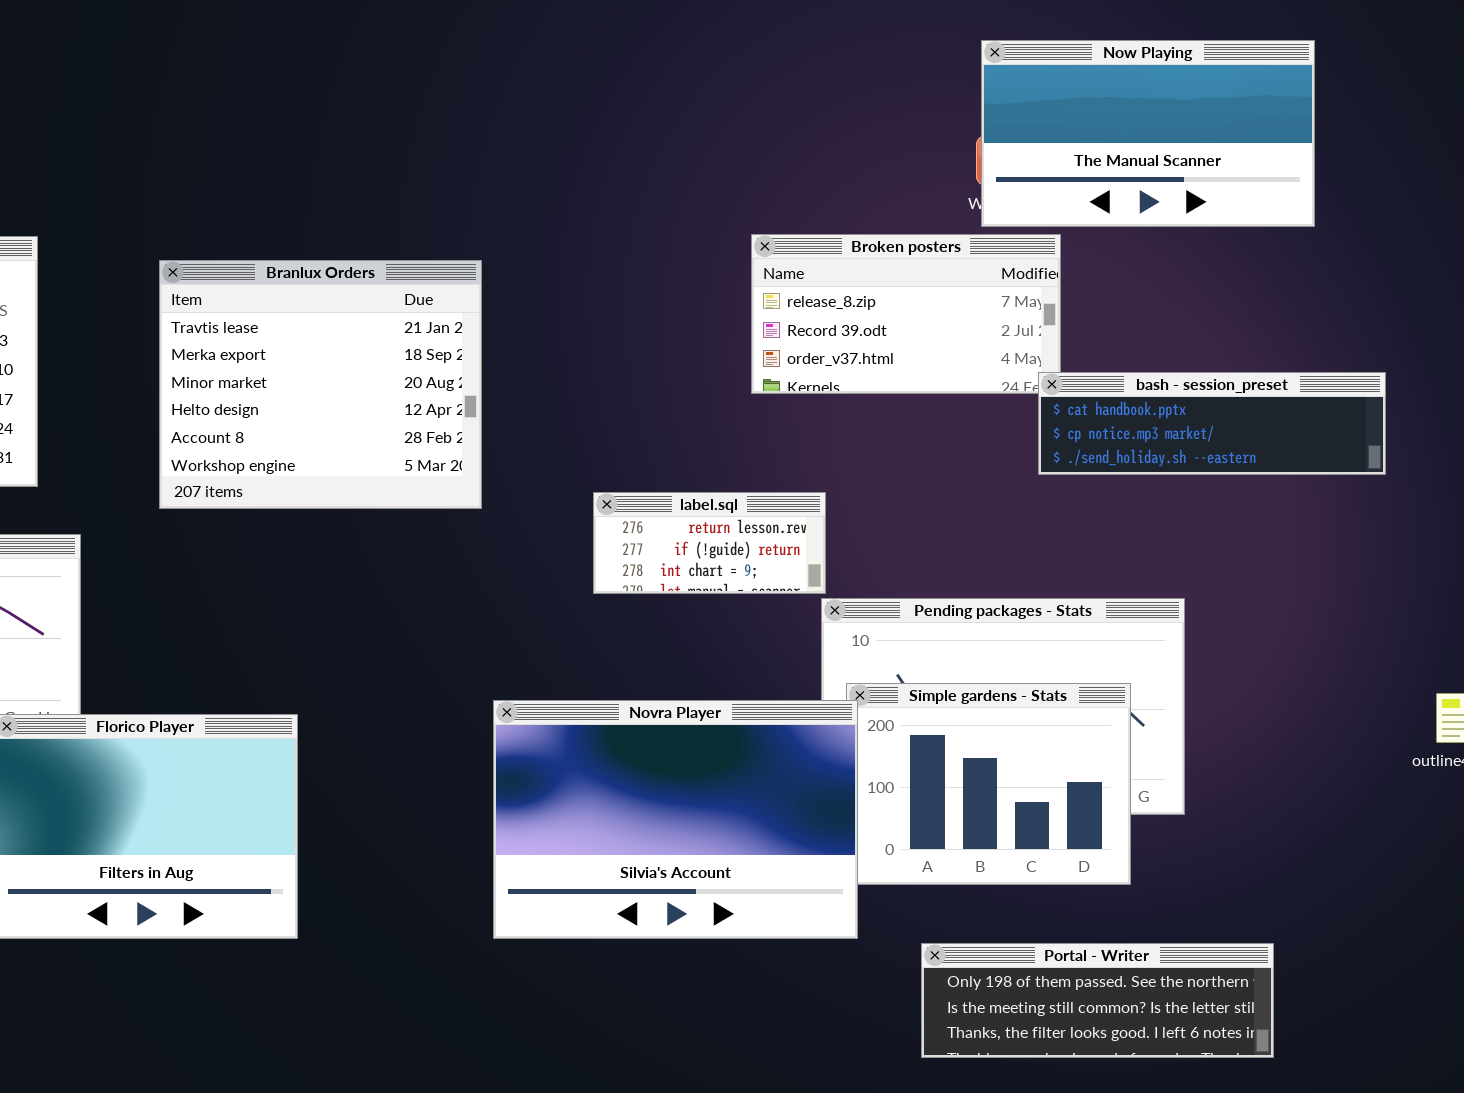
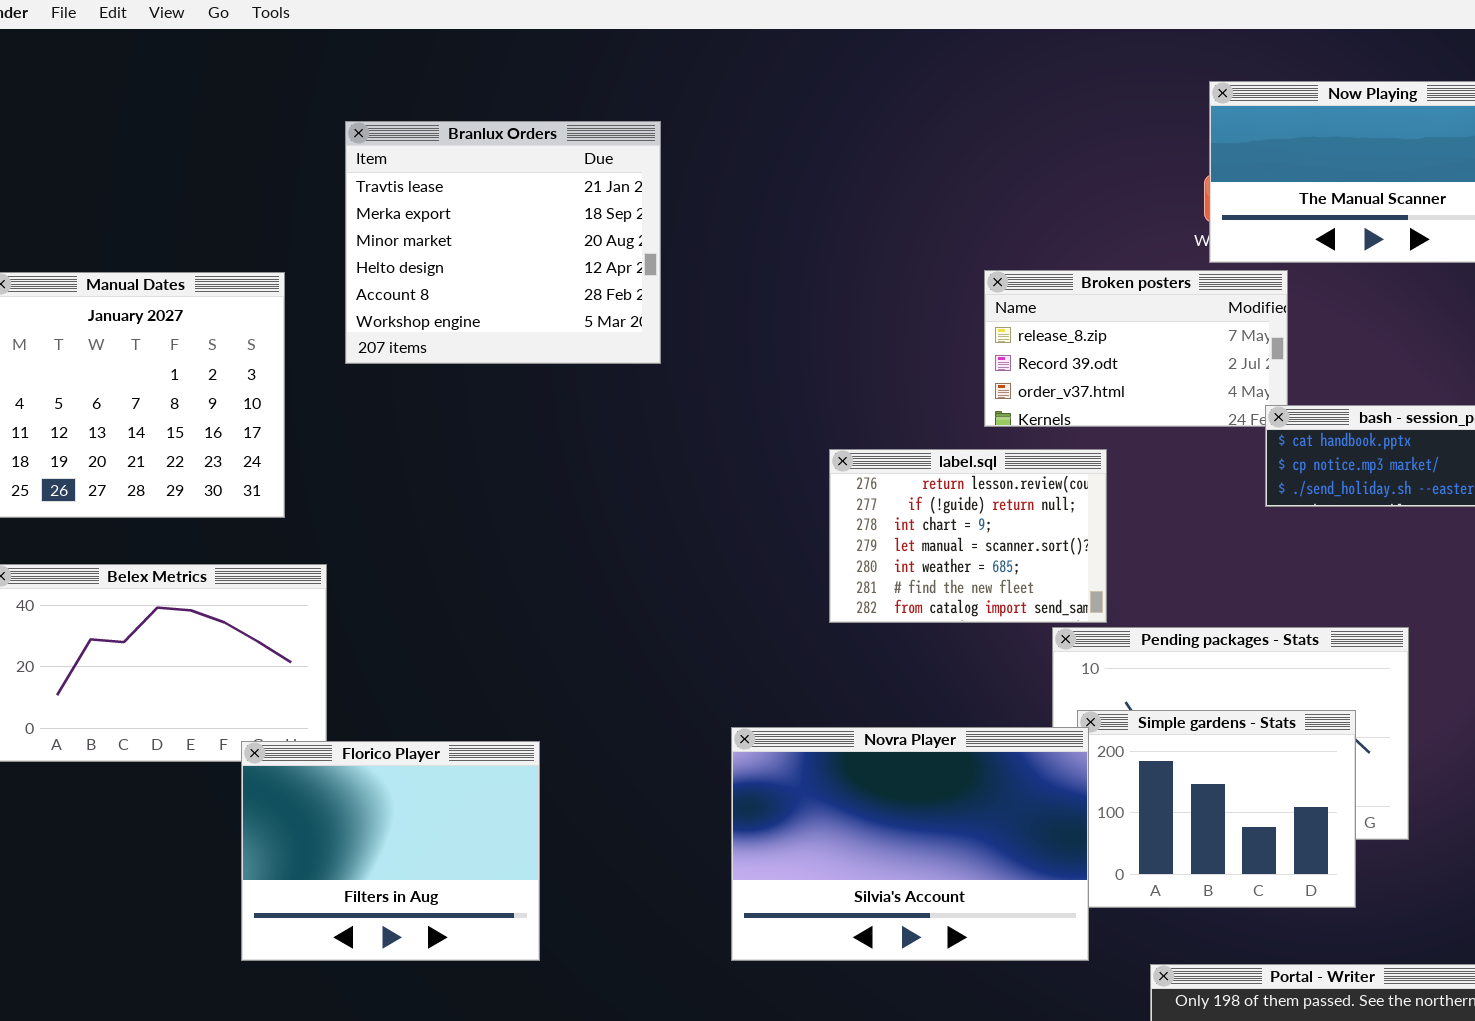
Branlux Orders: [159,260,482,509] -> [345,121,661,364], moved
label.sql: [593,492,826,594] -> [829,449,1107,623], resized

